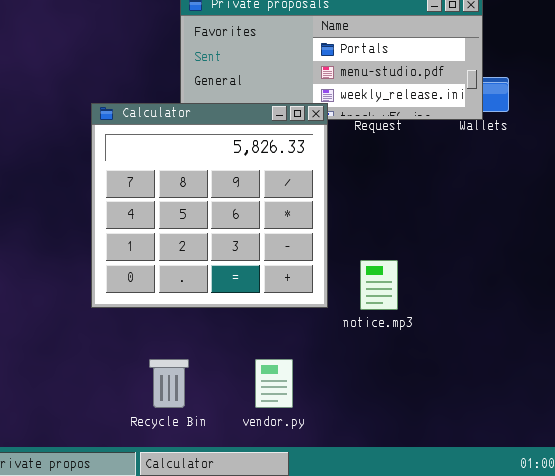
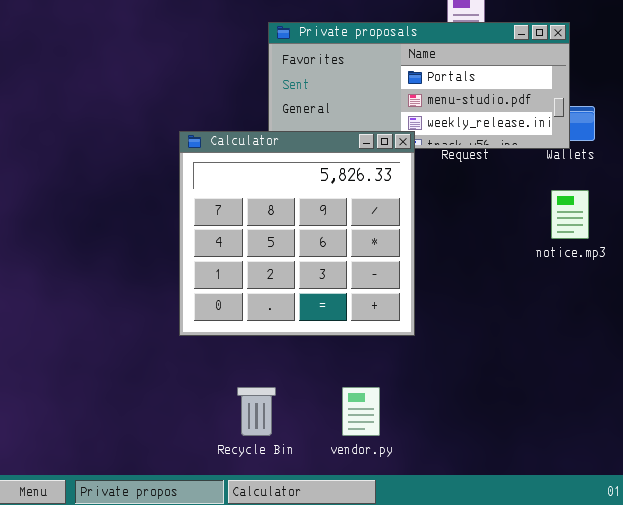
notice.mp3: [360,260,398,310] -> [551,190,589,239], moved

